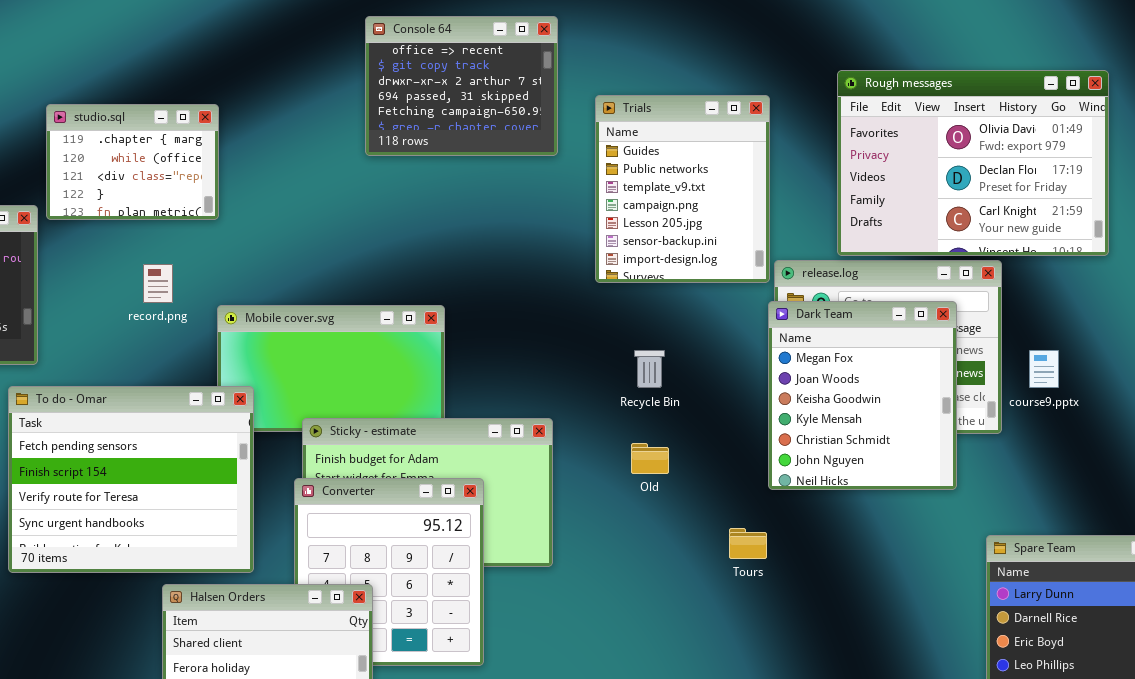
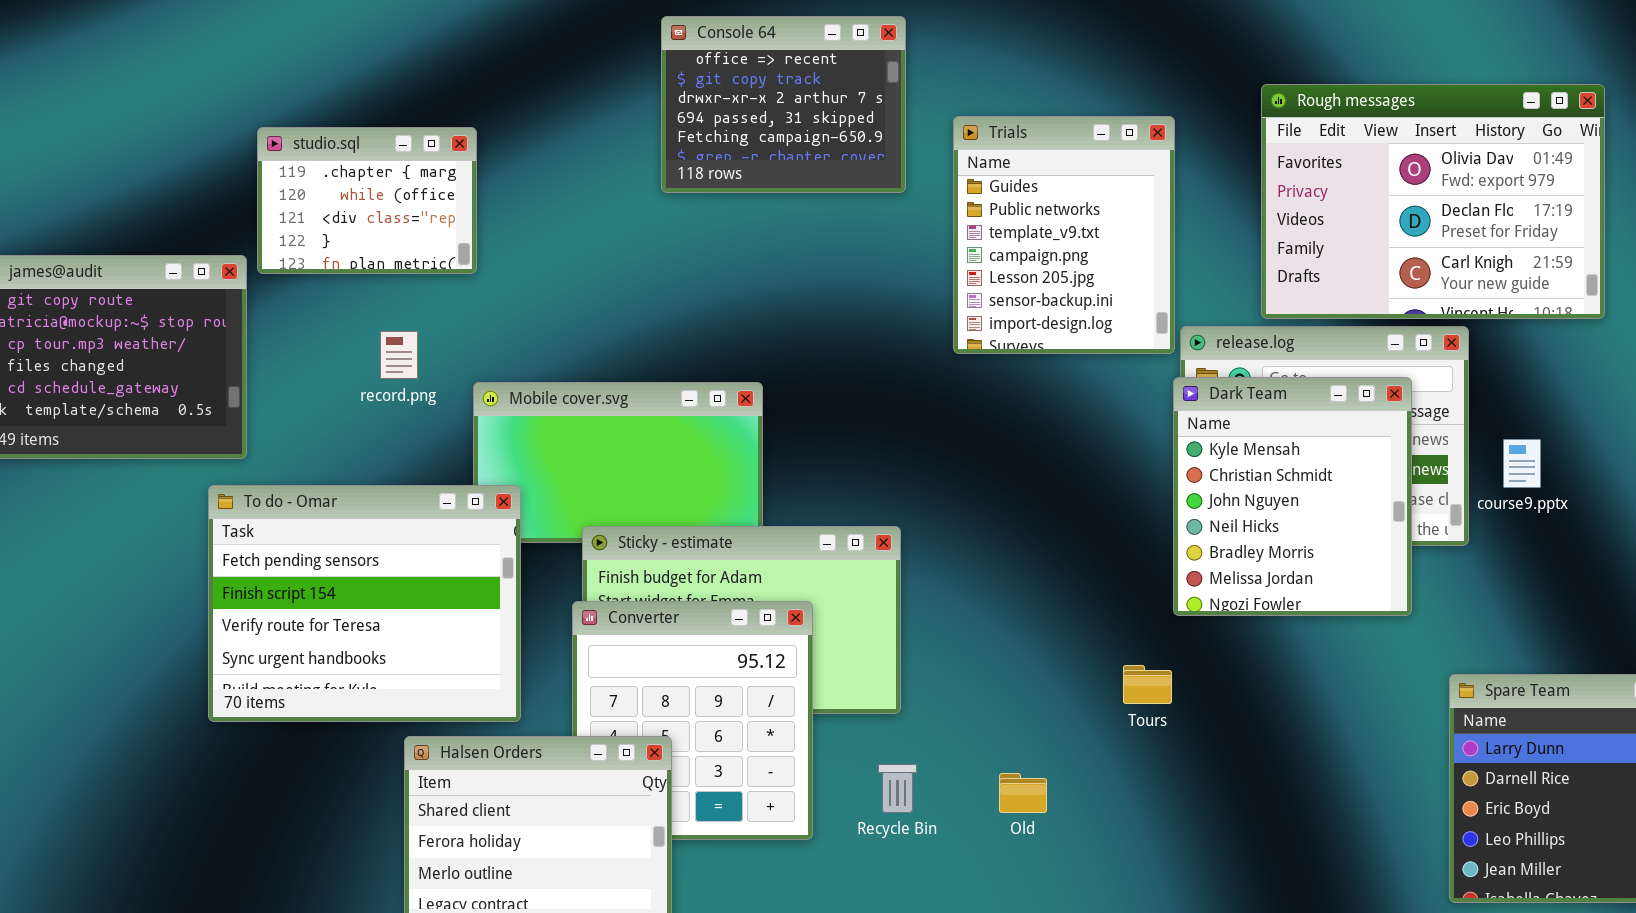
Dark Team: [768,301,957,490] -> [1173,377,1412,616], scrolled down 3 rows
Recycle Bin: [634,350,665,388] -> [878,764,917,813], moved
Old: [631,443,669,474] -> [999,773,1047,813], moved

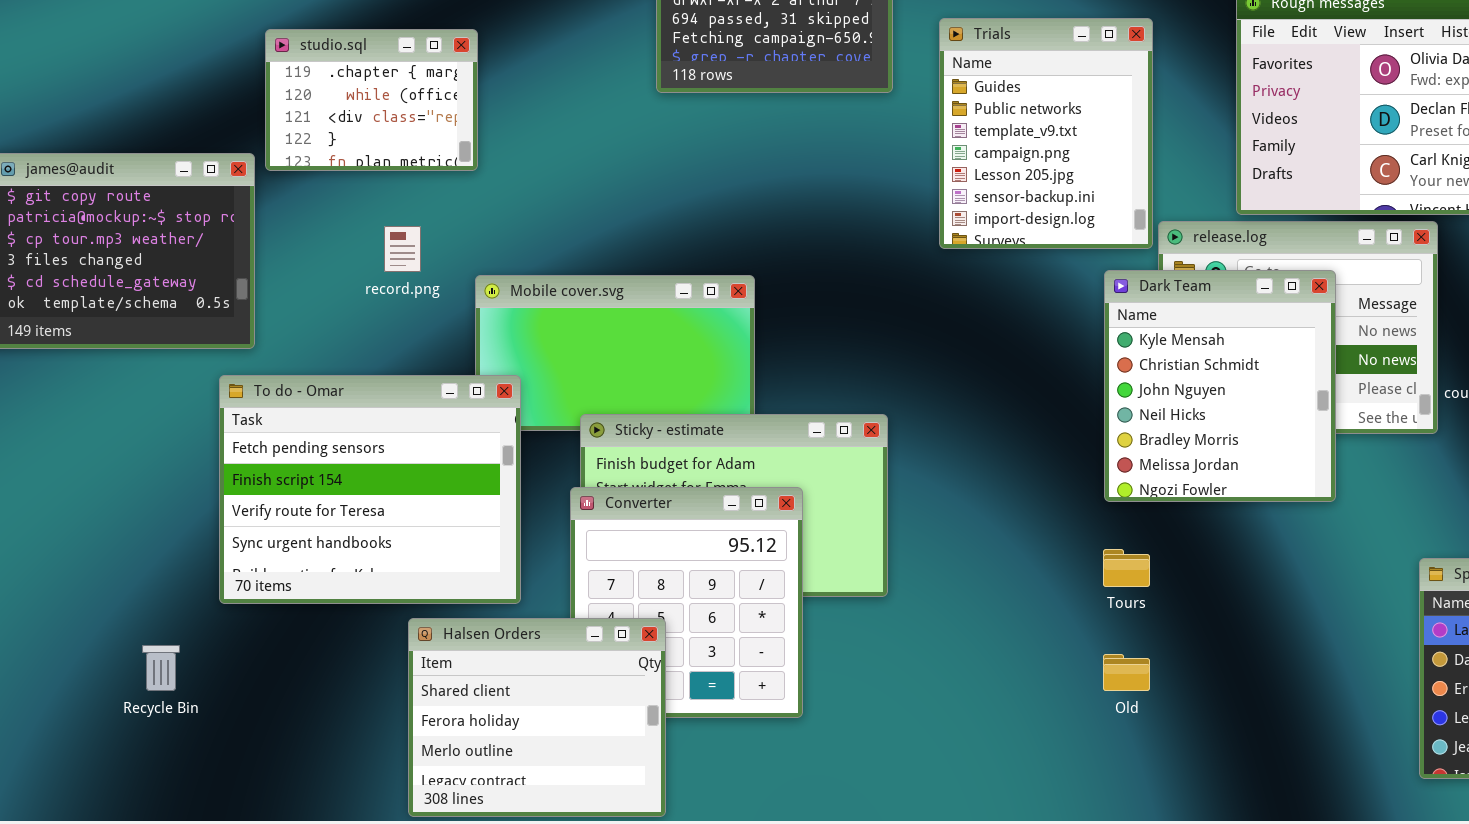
Dark Team: [1173,377,1412,616] -> [1104,270,1336,502], moved
Recycle Bin: [878,764,917,813] -> [142,645,180,691], moved
Old: [999,773,1047,813] -> [1103,654,1150,691], moved

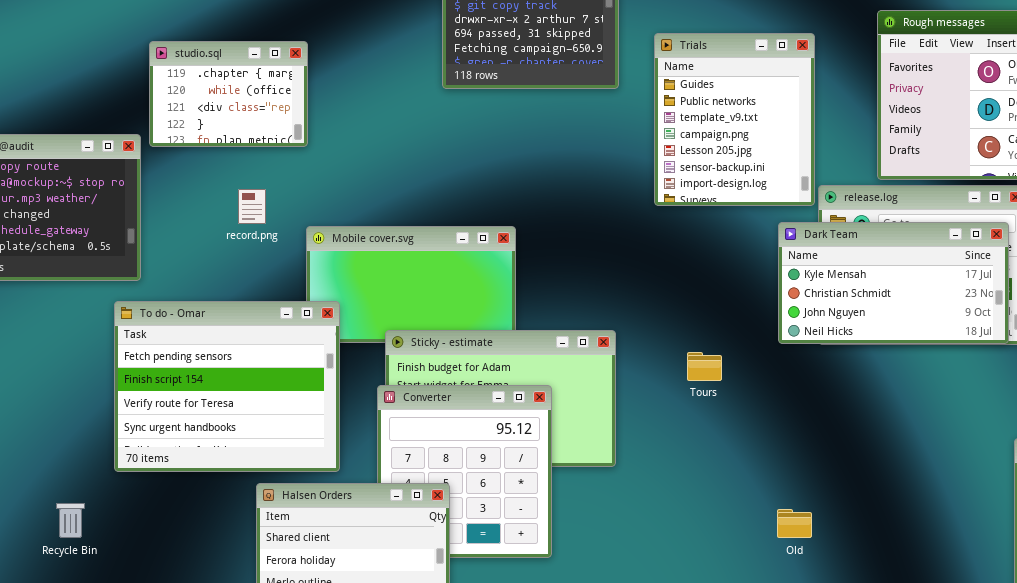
Dark Team: [1104,270,1336,502] -> [778,222,1009,344], resized
Tours: [1103,549,1150,587] -> [687,352,722,381], moved

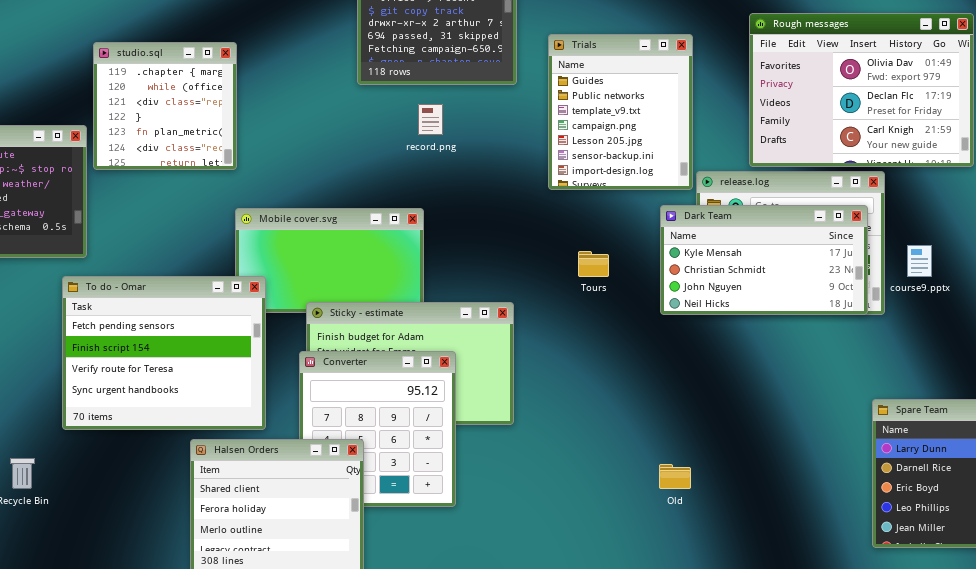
studio.sql: [149,41,308,147] -> [93,42,237,170], resized
record.png: [238,189,266,224] -> [418,104,443,135], moved
Tours: [687,352,722,381] -> [578,251,609,277], moved

